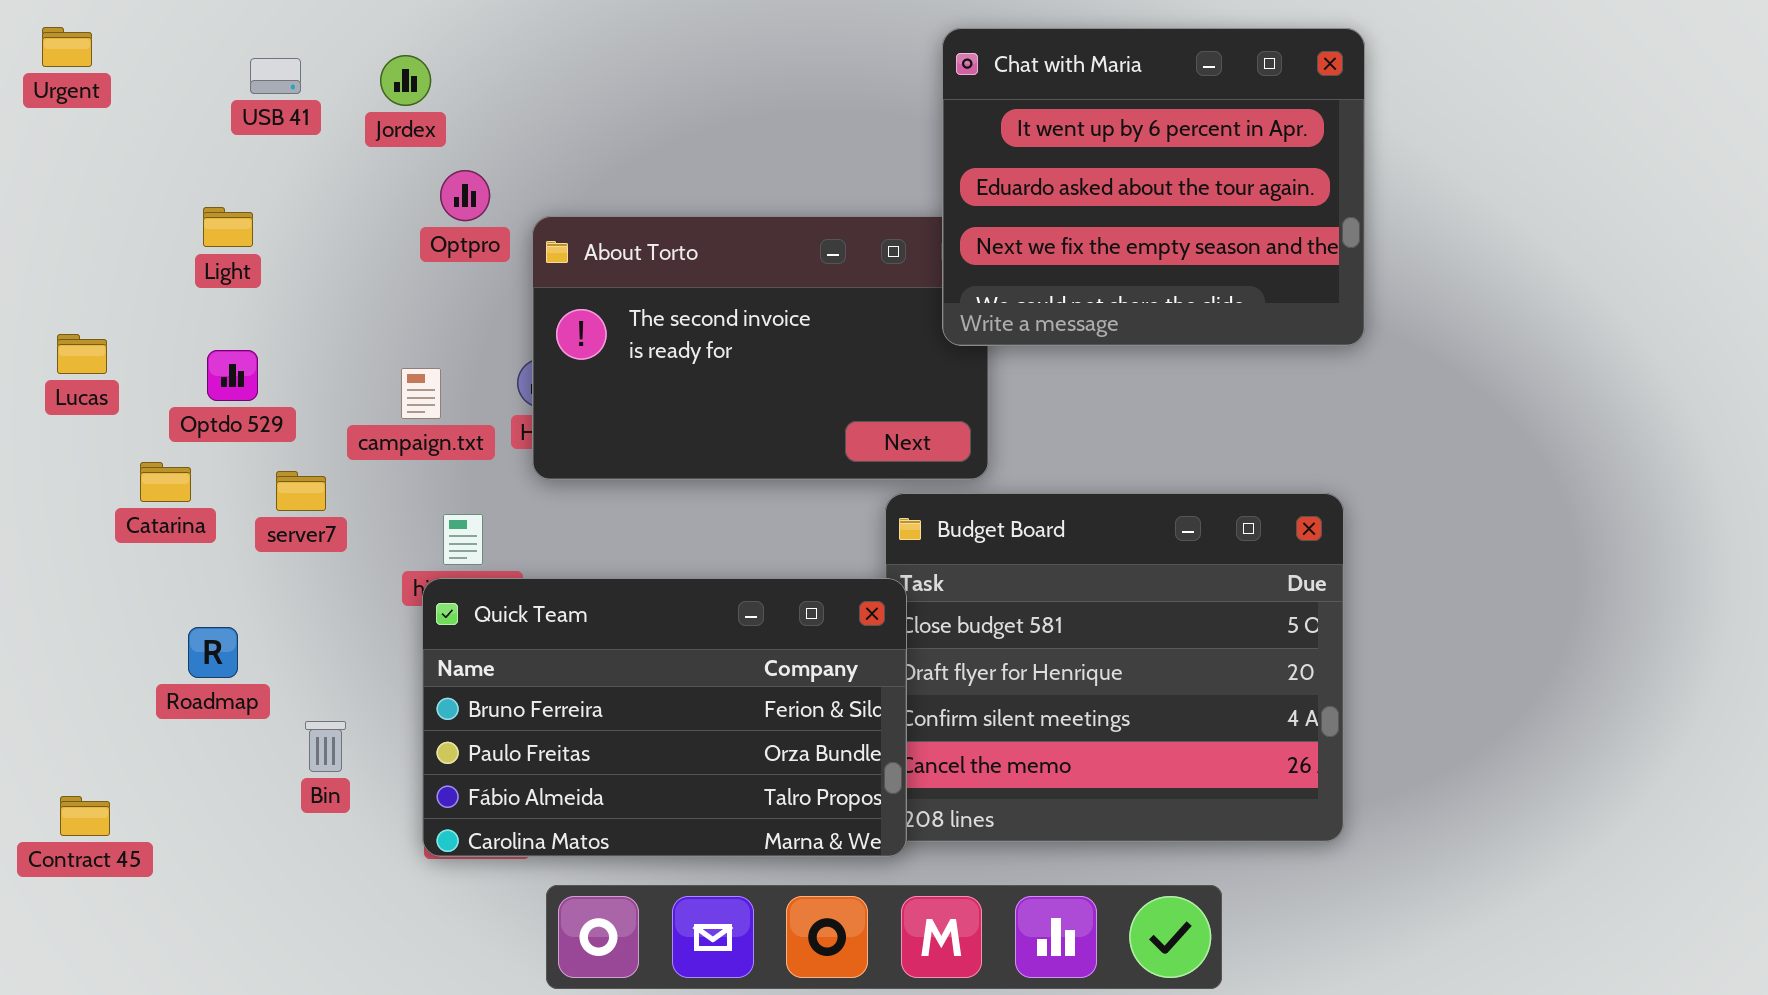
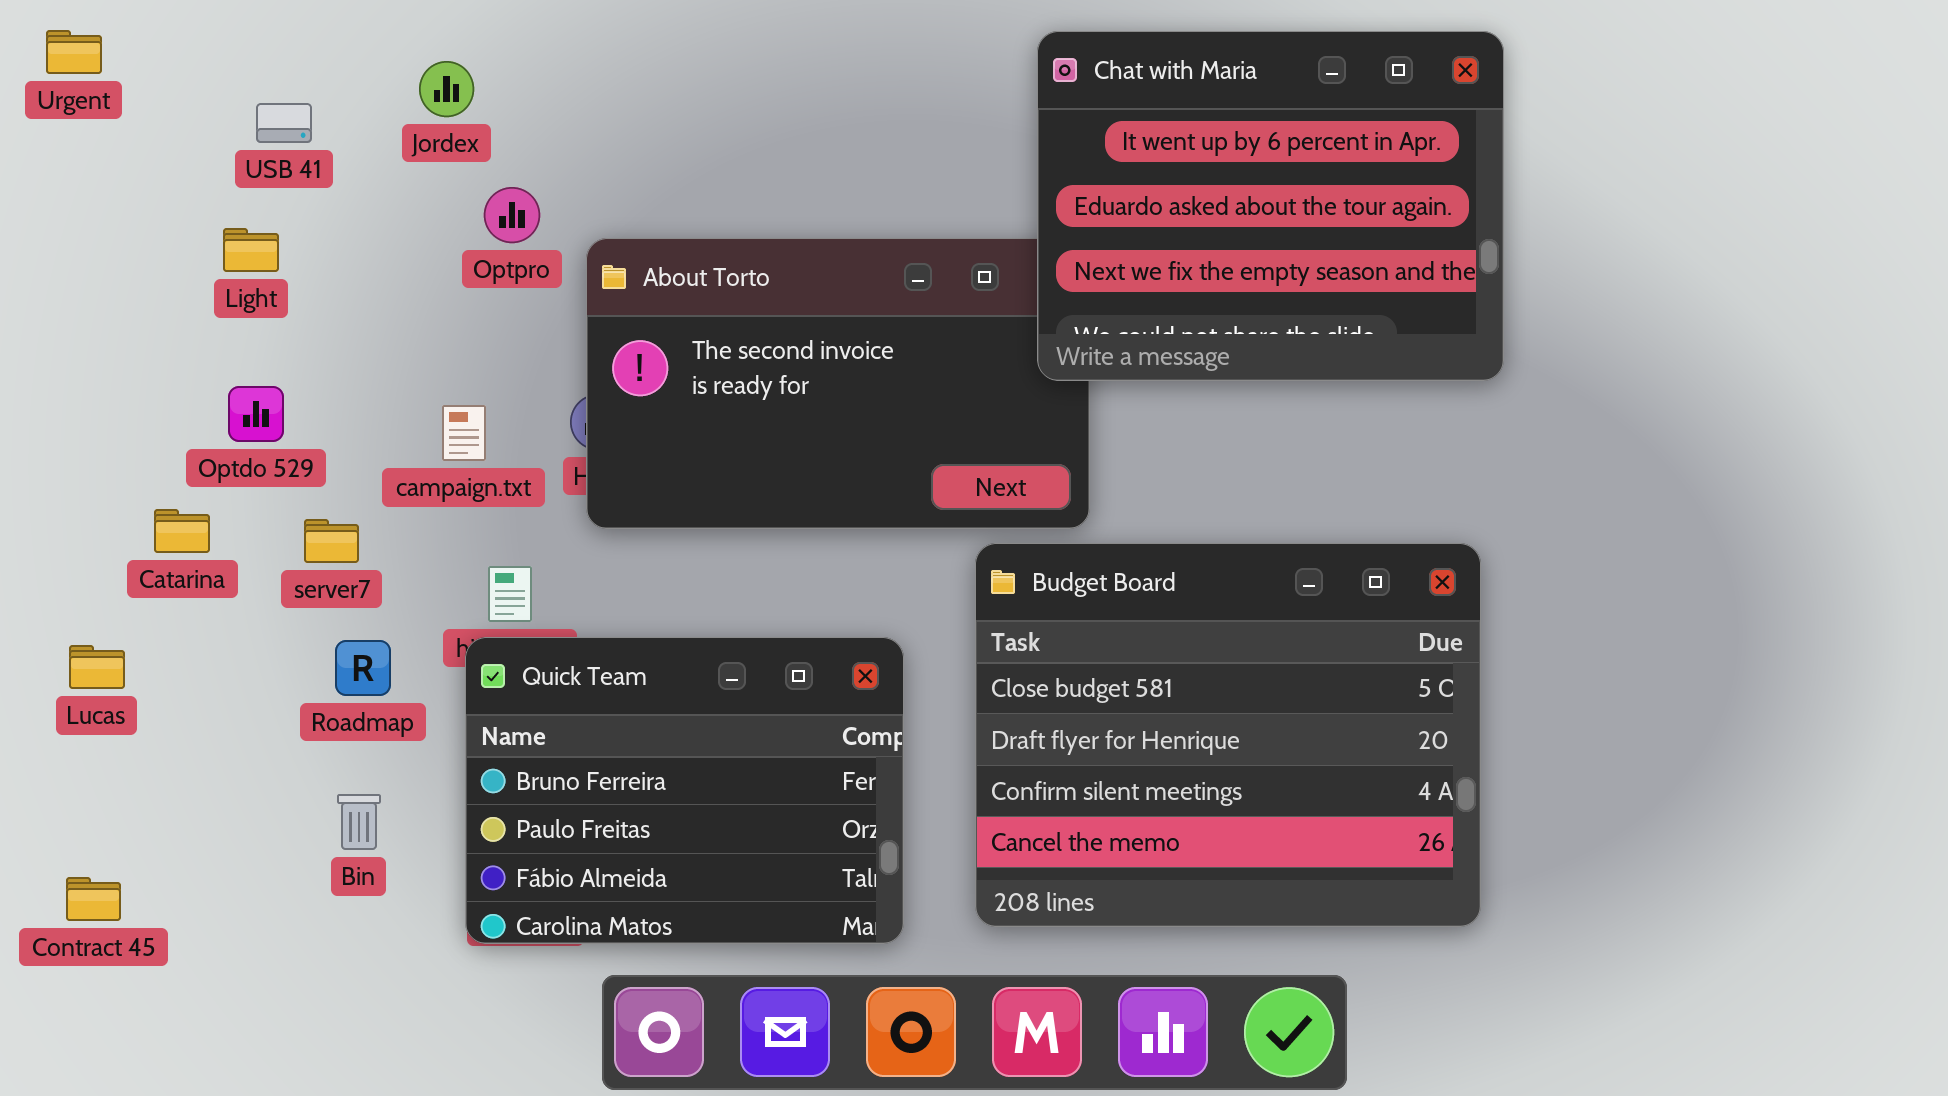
USB 41: [250,58,301,94] -> [256,103,312,143], moved
Lucas: [57,334,107,374] -> [69,645,125,689], moved
Quick Team: [422,578,907,857] -> [465,637,904,944], resized
Roadmap: [188,627,238,678] -> [335,640,391,696], moved

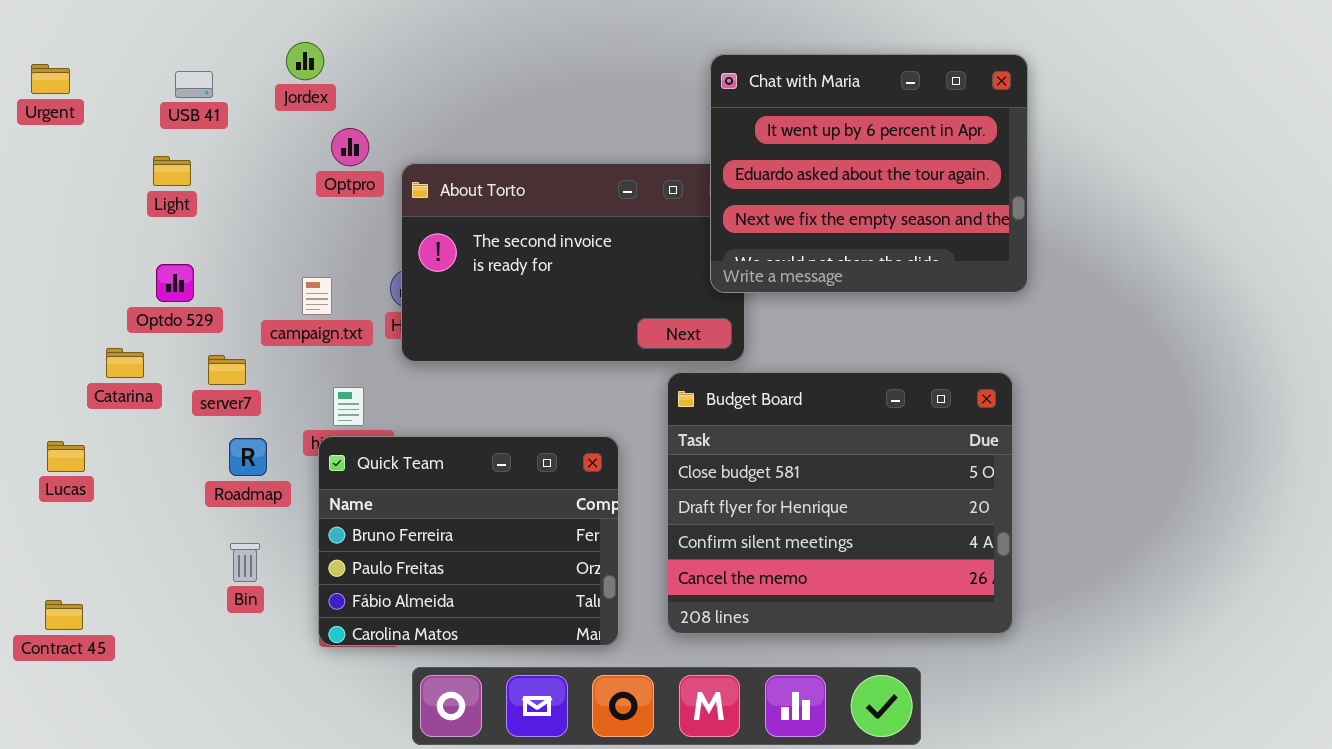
Urgent: [46,30,102,74] -> [31,64,70,94], moved
Chat with Maria: [1037,31,1504,381] -> [710,54,1028,293], moved

